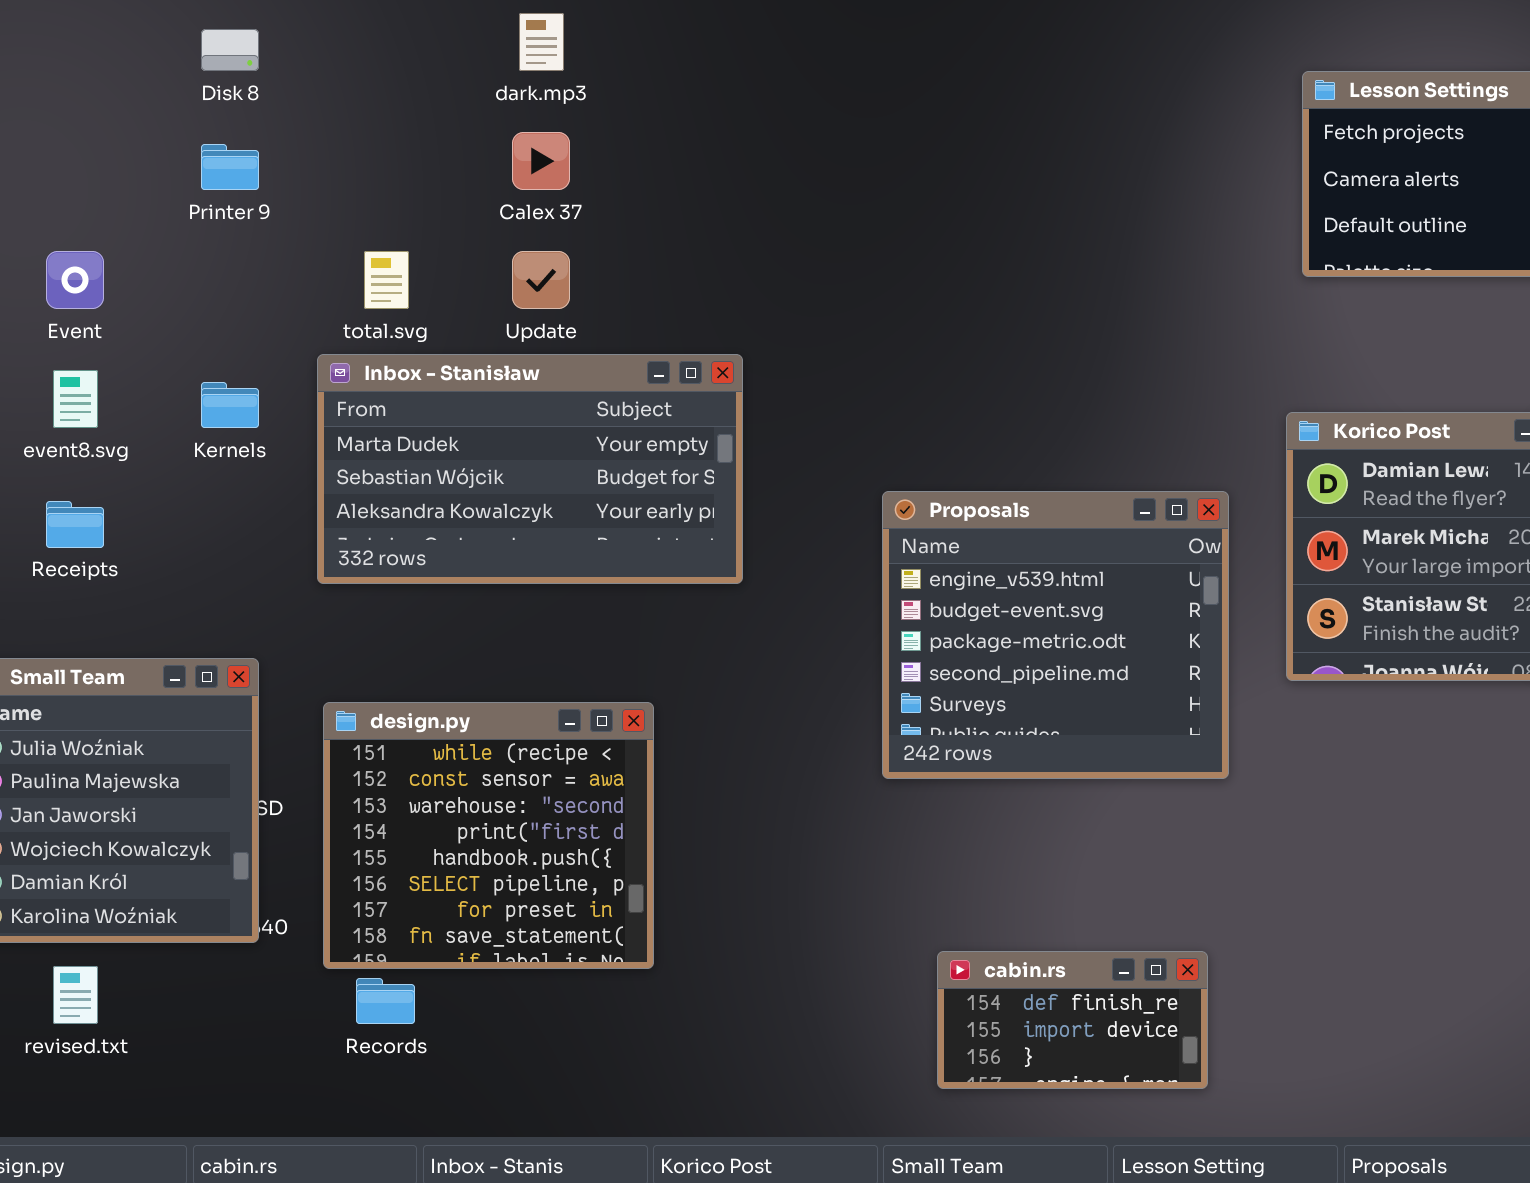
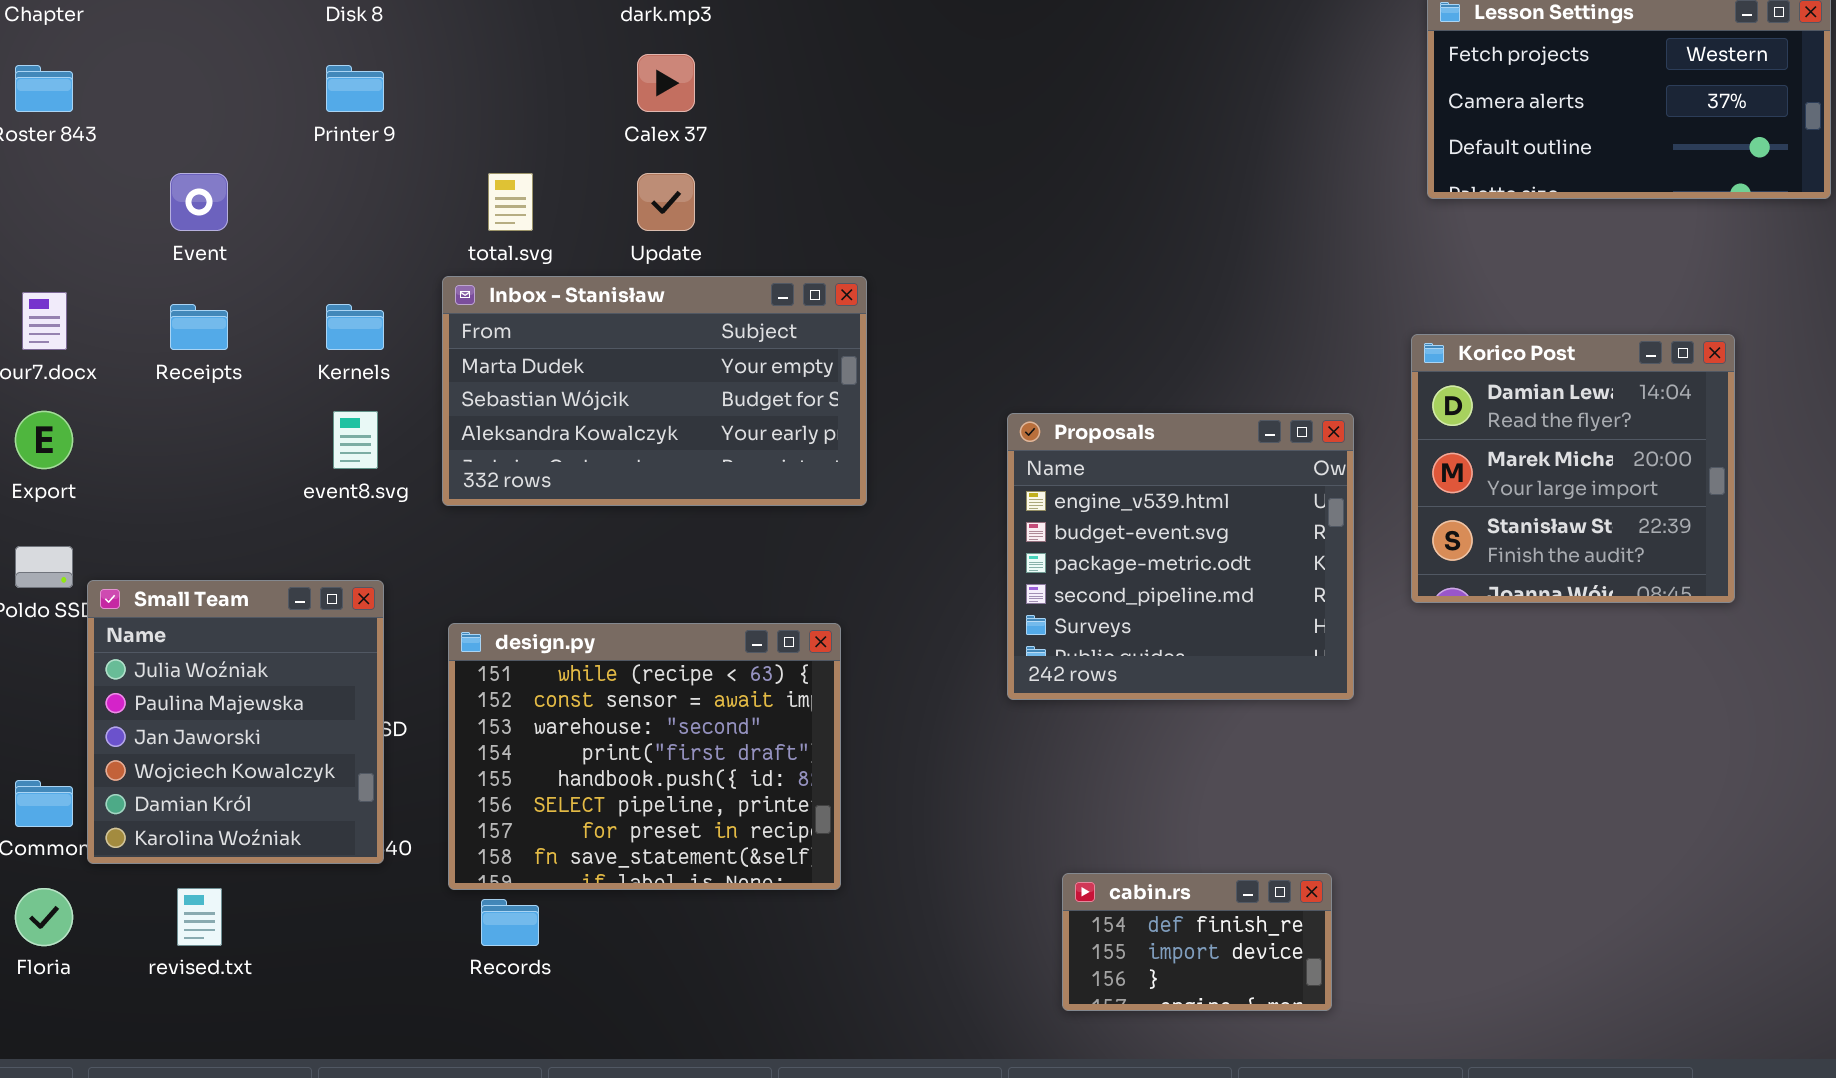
event8.svg: [53,370,98,428] -> [333,411,378,469], moved
Receipts: [46,501,104,548] -> [170,304,228,350], moved
design.py: [323,702,654,969] -> [448,623,841,890], resized

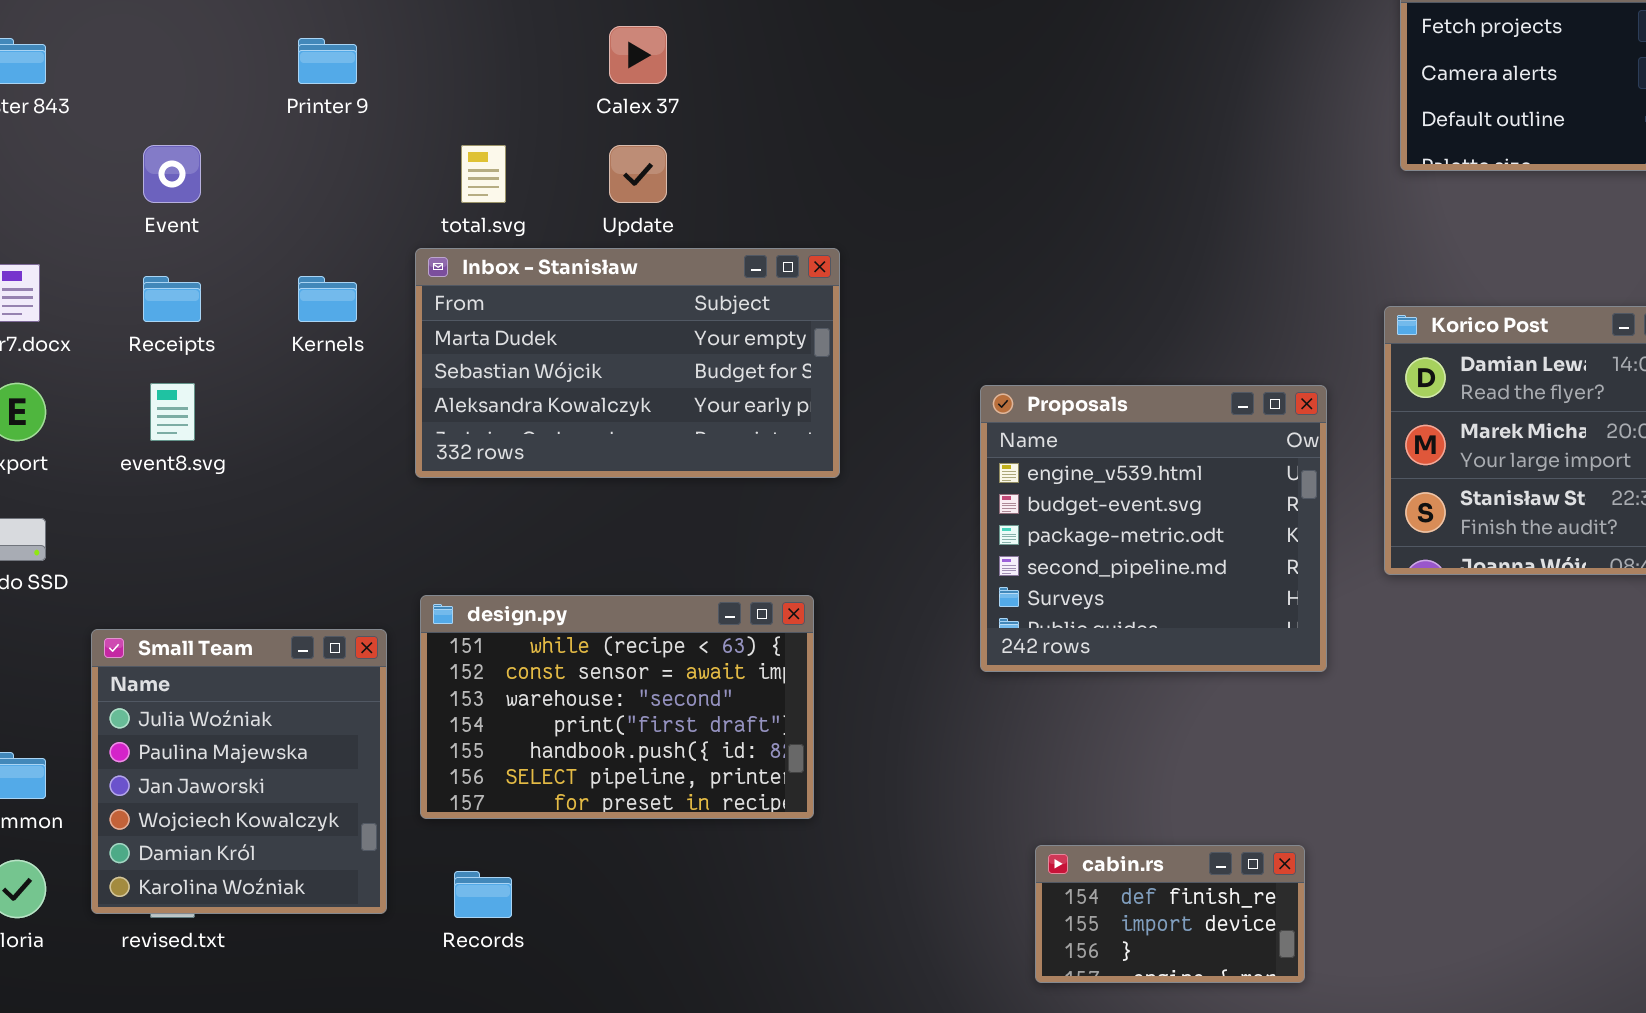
event8.svg: [333,411,378,469] -> [150,383,195,441], moved
Small Team: [87,580,384,864] -> [91,629,387,914], moved
design.py: [448,623,841,890] -> [420,595,814,819], resized

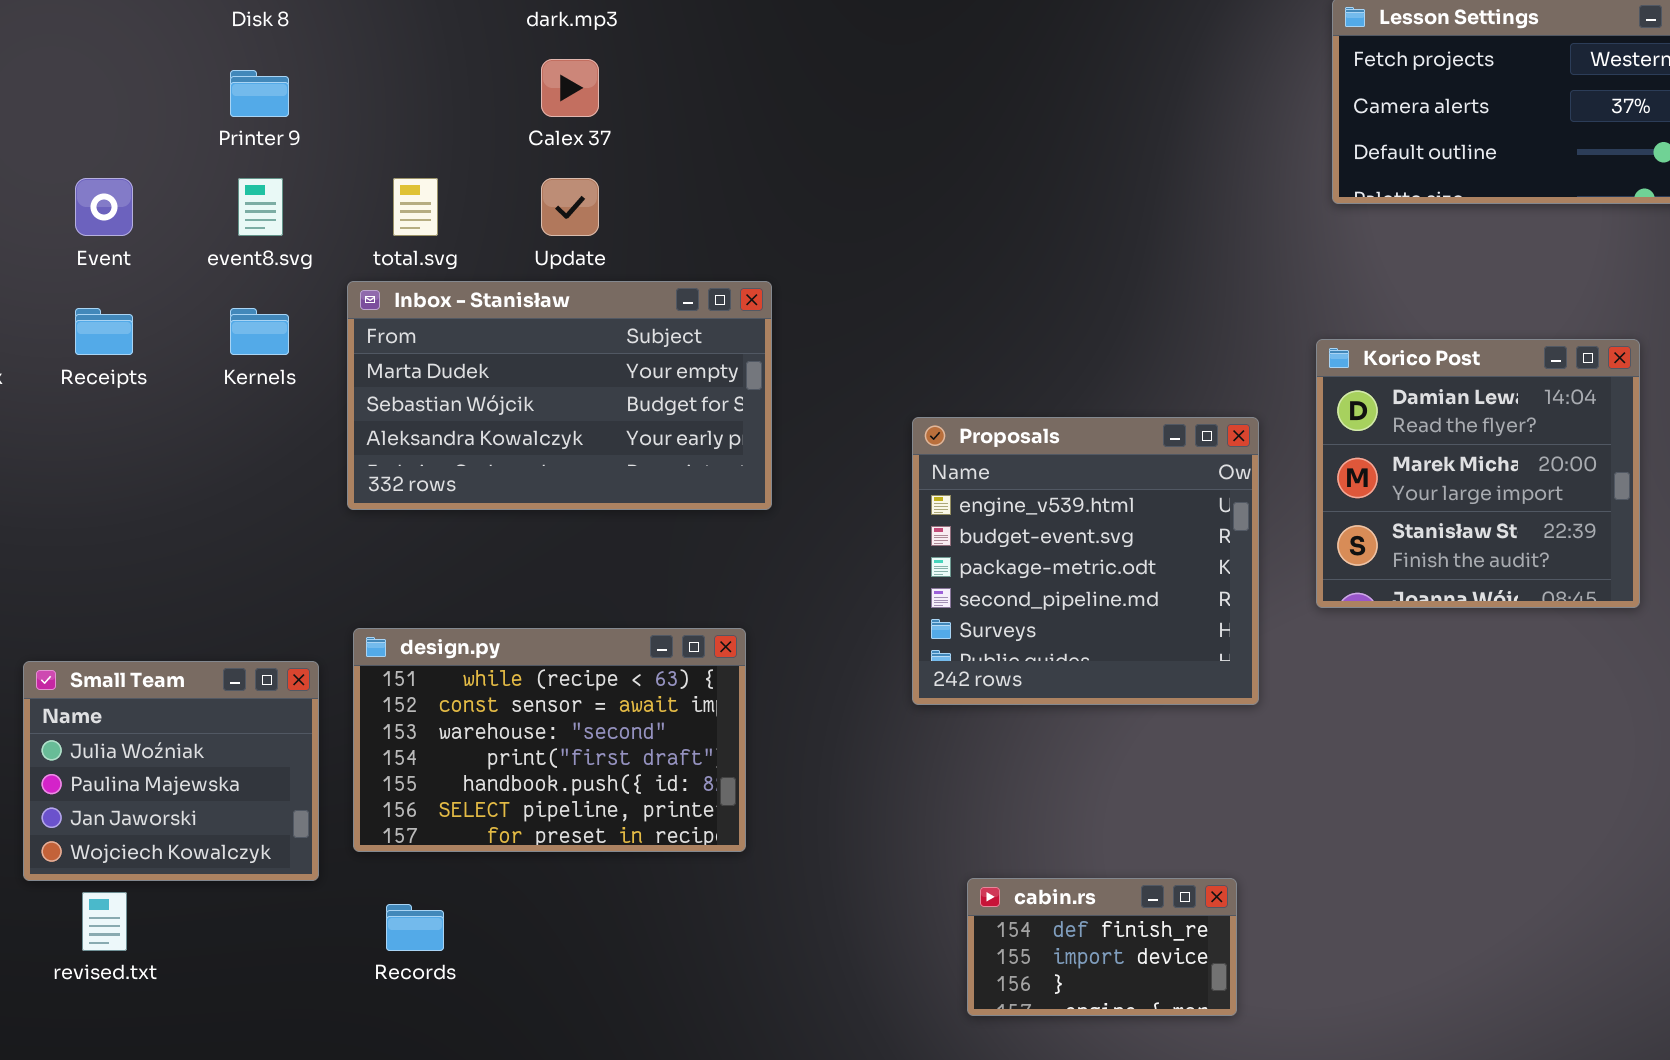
event8.svg: [150,383,195,441] -> [238,178,283,236], moved
Small Team: [91,629,387,914] -> [23,661,319,881], resized

